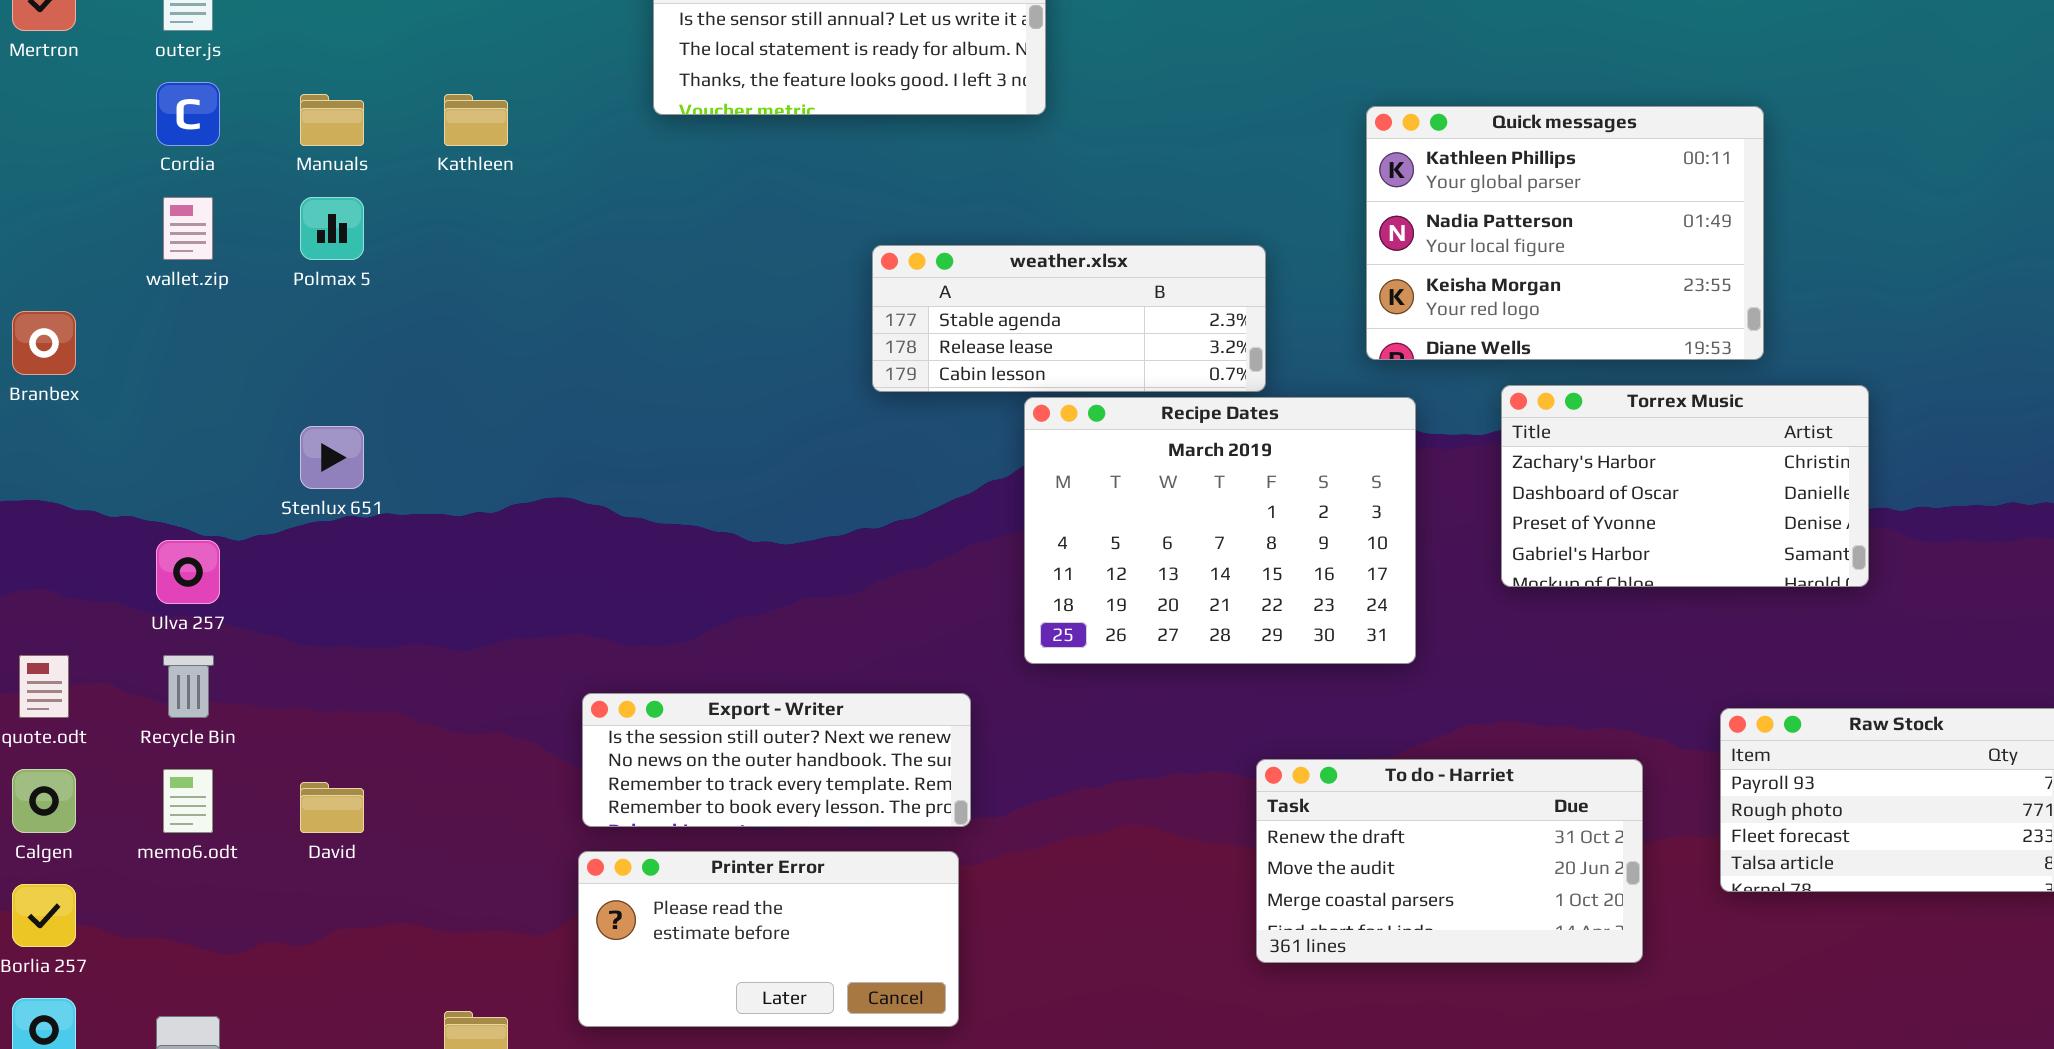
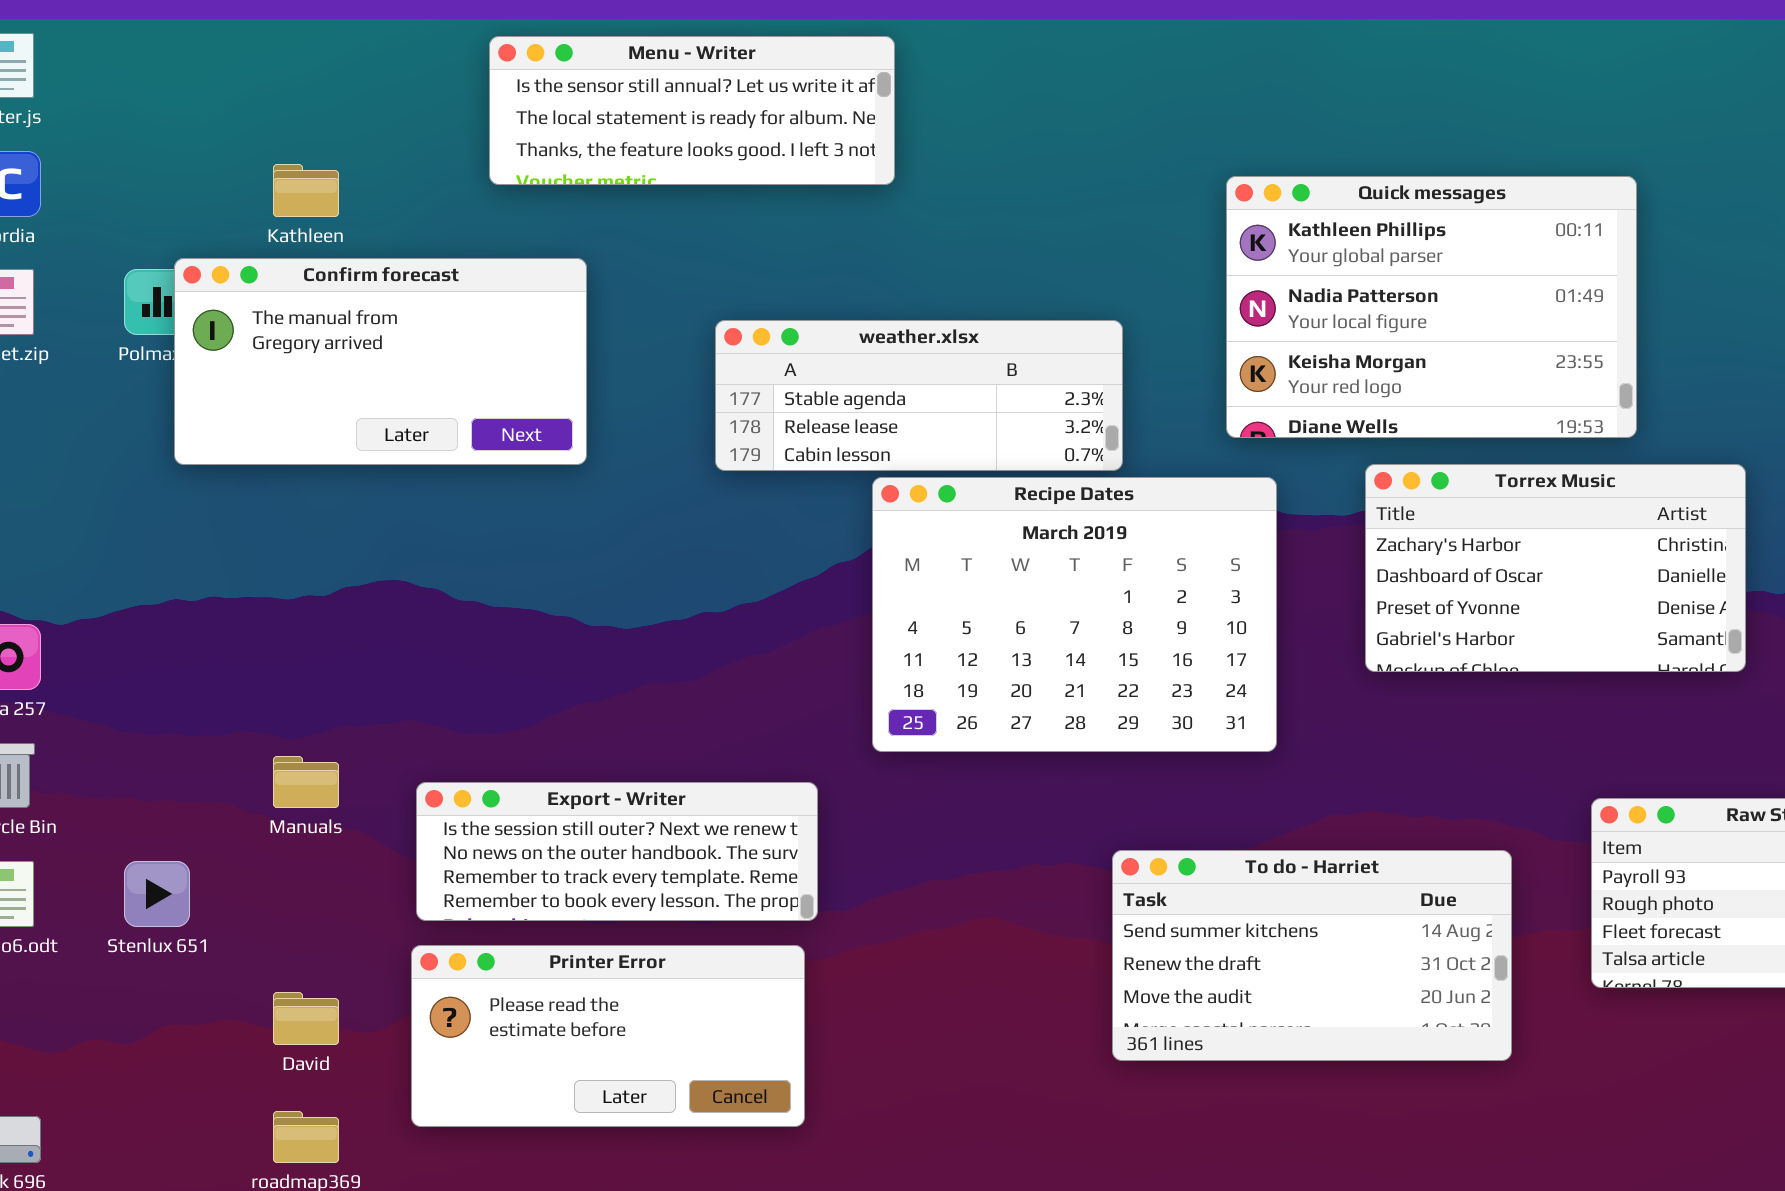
Manuals: [300,94,364,146] -> [273,756,339,808], moved
Confirm forecast: none -> [174,258,587,465], opened
Stenlux 651: [300,426,364,489] -> [124,861,190,927], moved
To do - Harriet: [1256,759,1643,963] -> [1112,850,1512,1061], scrolled up 1 row
David: [300,782,364,833] -> [273,992,339,1045], moved

